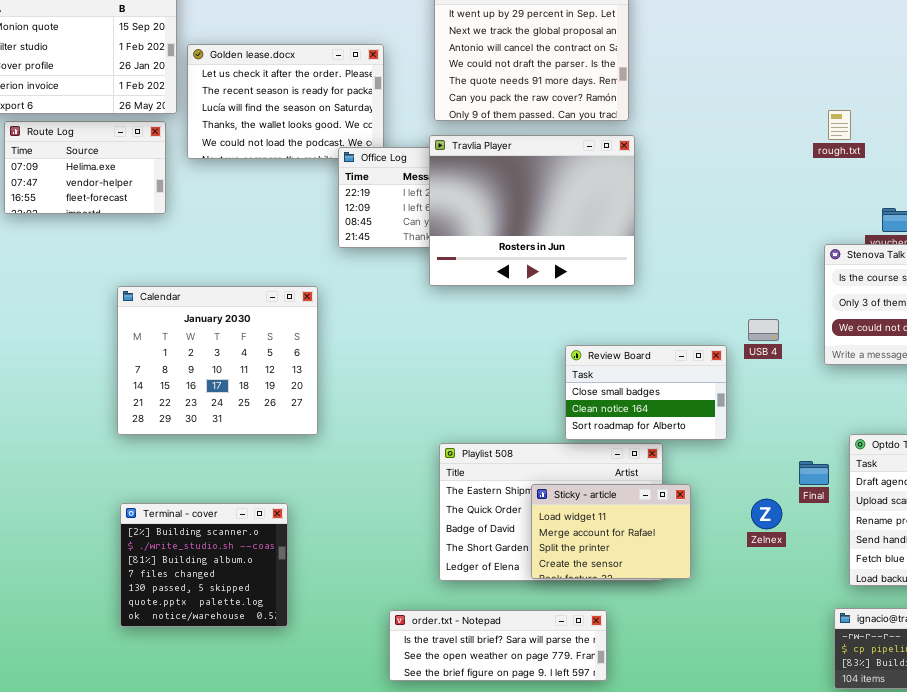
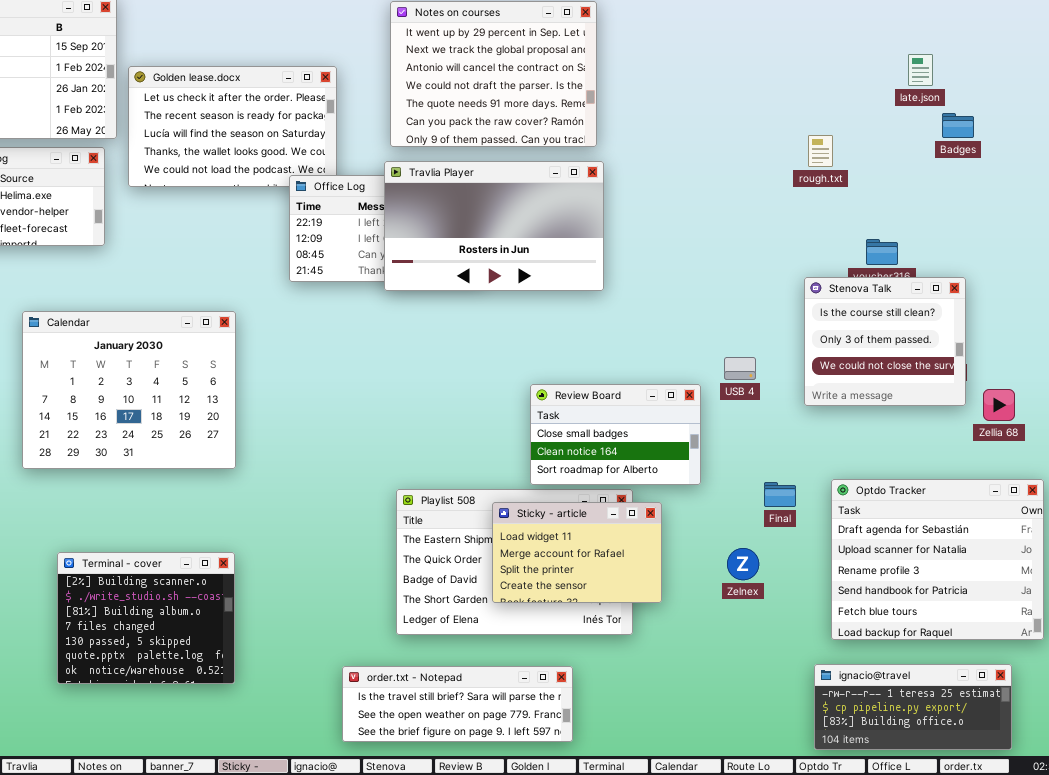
Travlia Player: [429,135,635,286] -> [384,161,604,291], resized
Calendar: [117,286,318,435] -> [22,311,236,469], moved
Final: [799,461,829,485] -> [764,482,796,507], moved
Sticky - article: [531,484,691,579] -> [492,502,662,603], moved

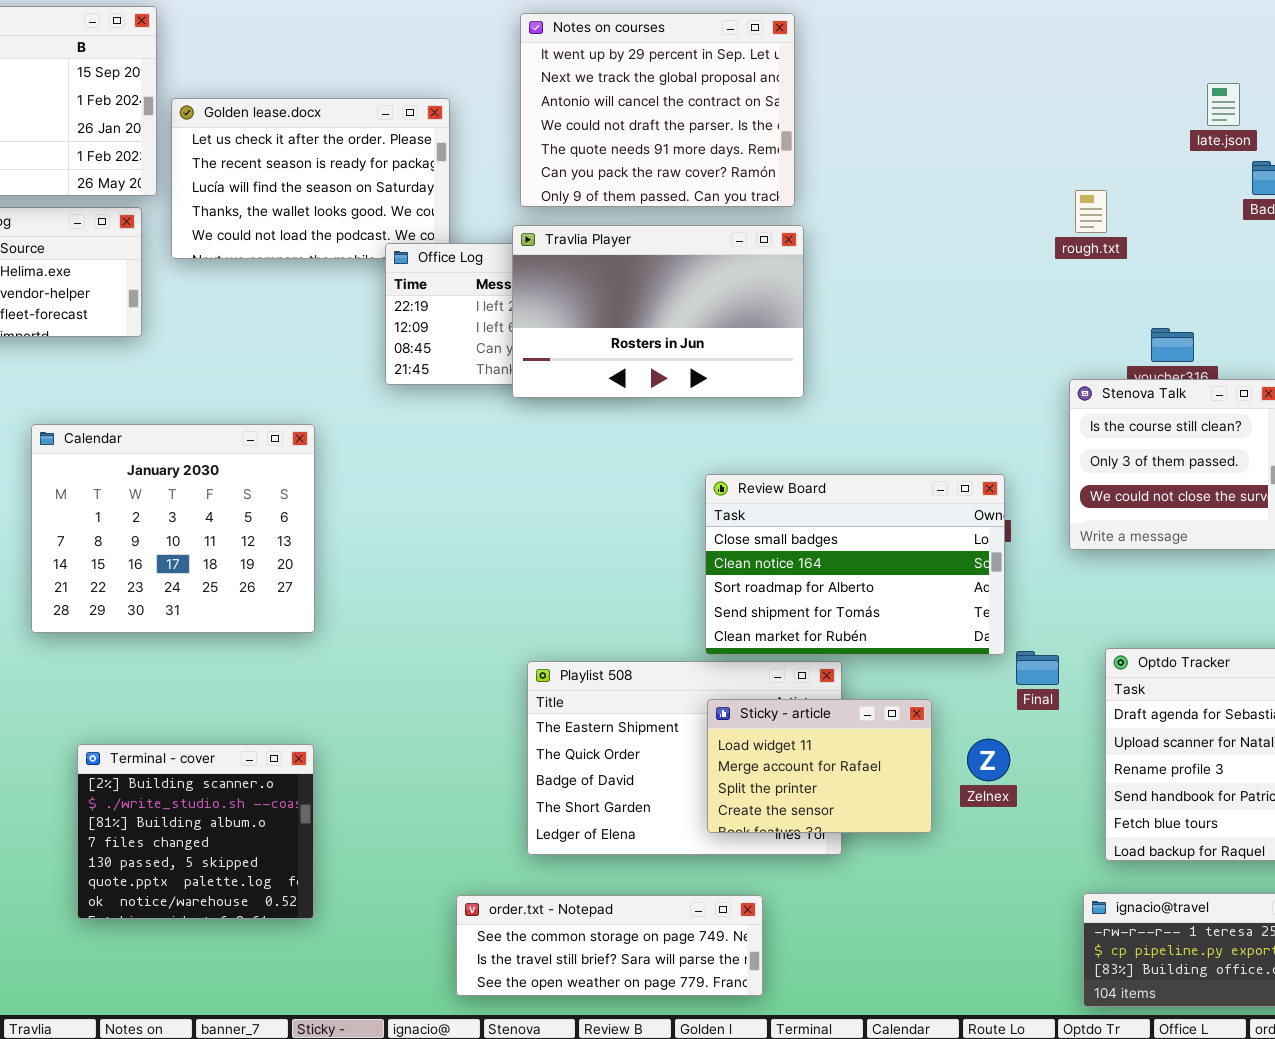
Review Board: [530,384,701,485] -> [705,474,1005,655], resized
Sticky - article: [492,502,662,603] -> [707,699,932,833], moved
order.txt - Notepad: [342,666,573,742] -> [456,895,763,996], scrolled up 1 row

